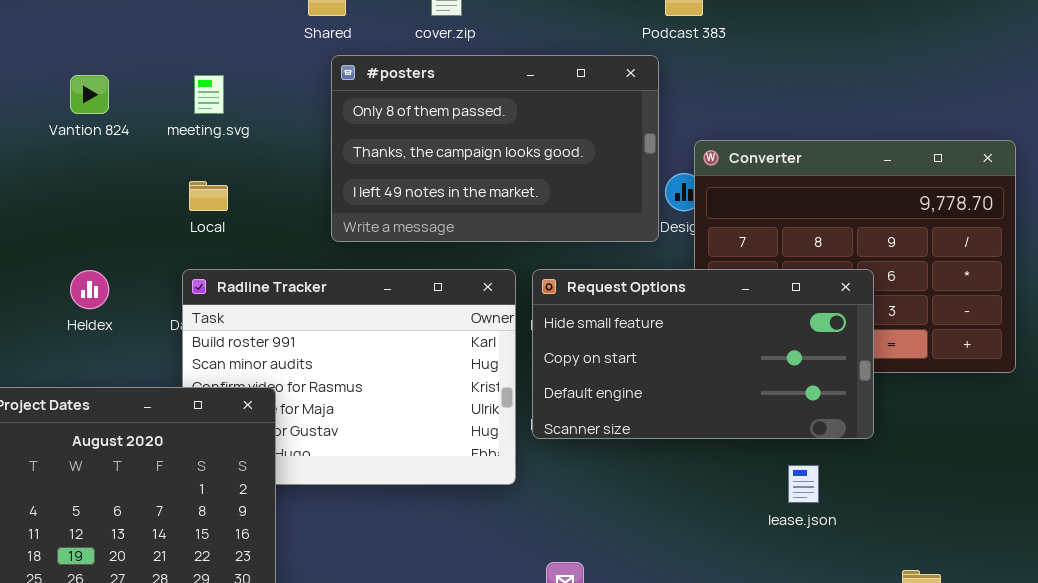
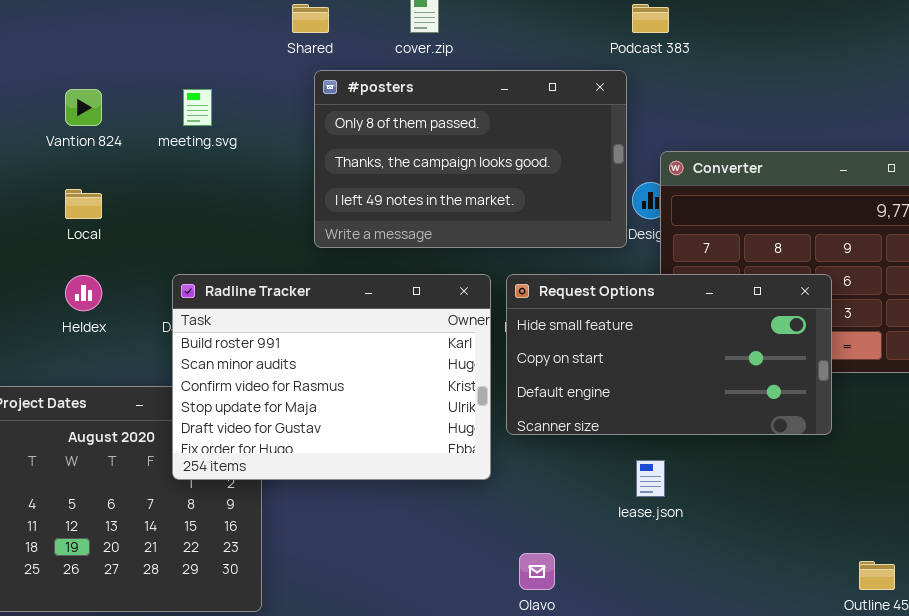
Local: [189,181,228,211] -> [65,189,102,219], moved
Radline Tracker: [182,269,516,485] -> [172,274,491,480], raised
lease.json: [788,465,819,503] -> [636,460,665,497], moved

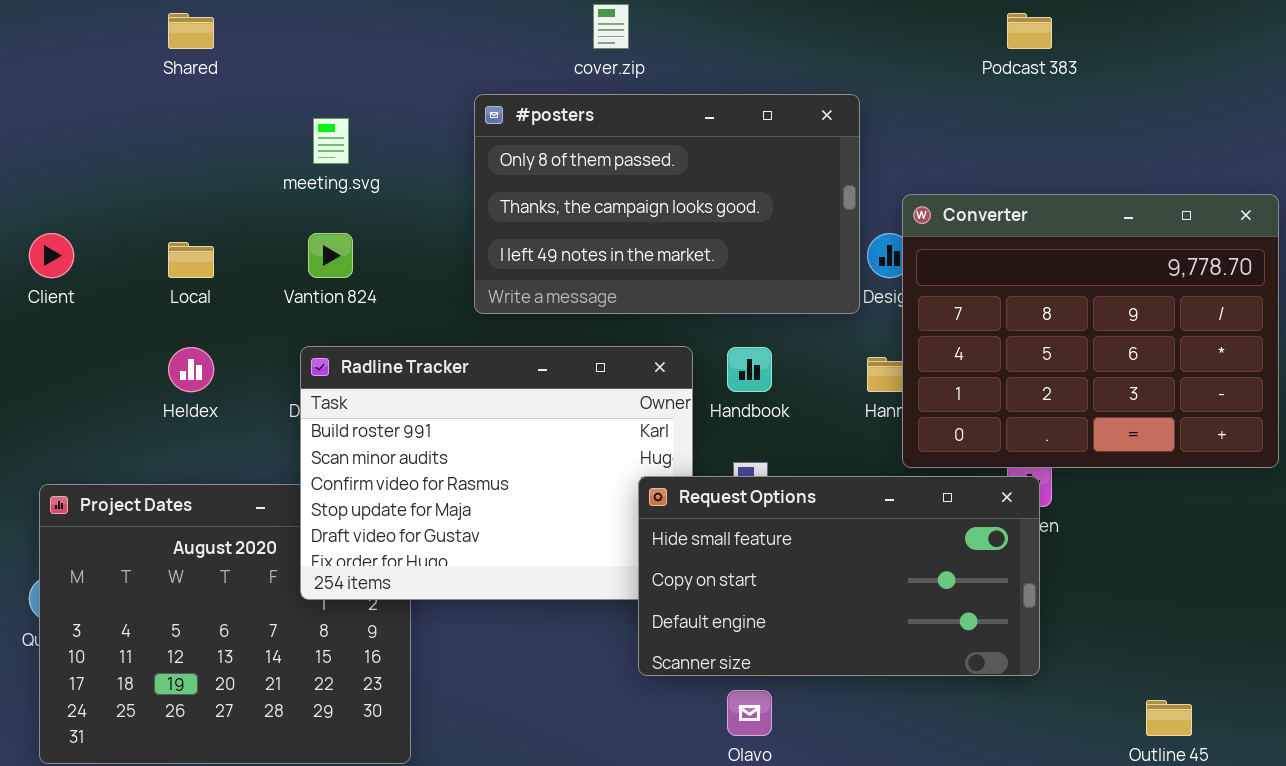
Shared: [292,4,329,33] -> [168,13,214,49], moved
Podcast 383: [632,4,669,33] -> [1007,13,1052,49], moved
Vantion 824: [65,89,102,126] -> [308,233,353,278], moved
Request Options: [506,274,832,435] -> [638,476,1040,676], moved

